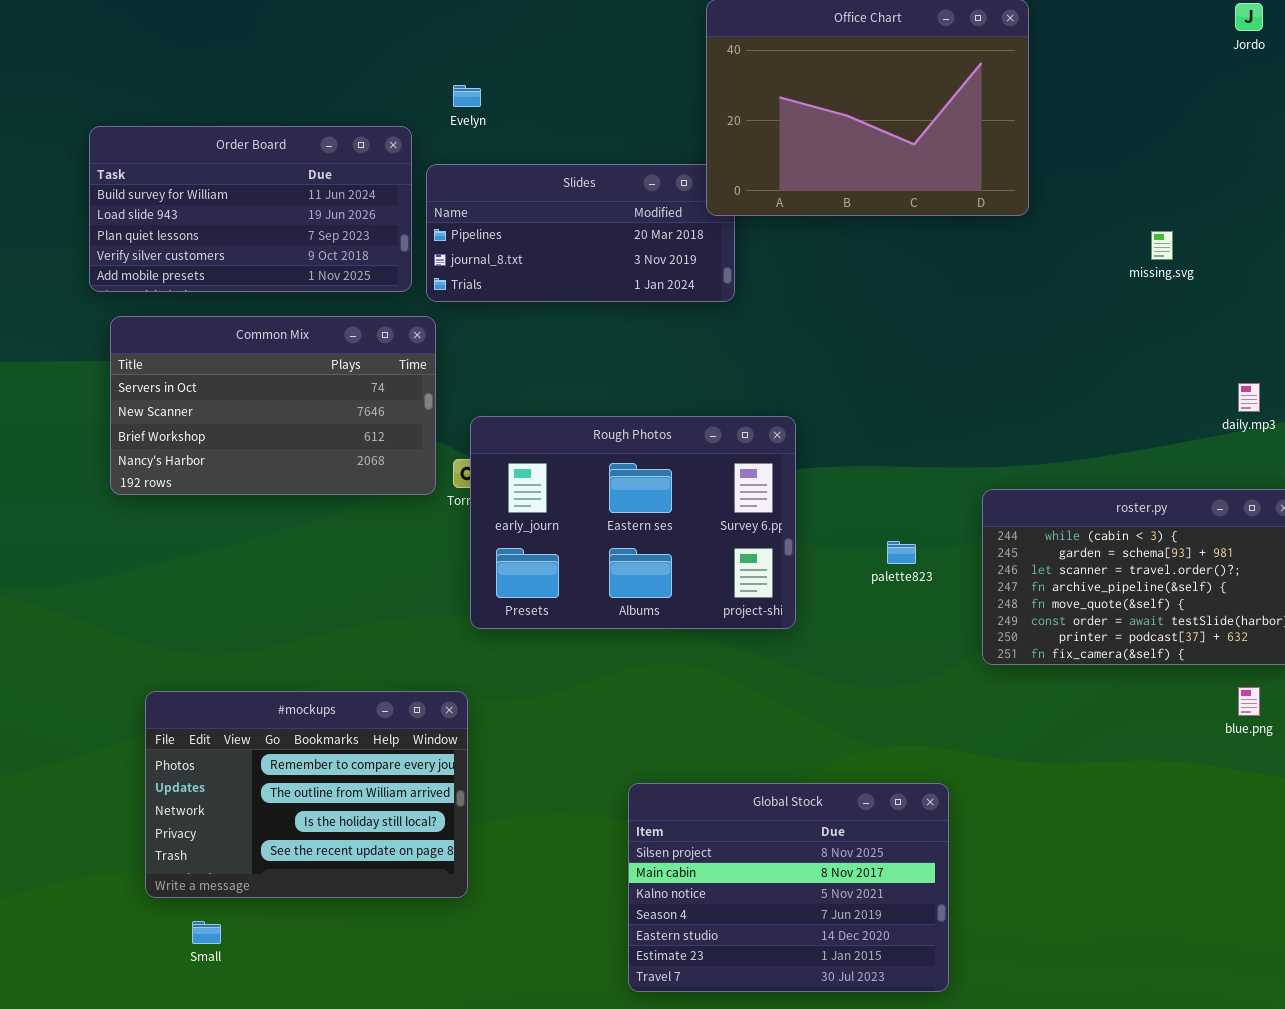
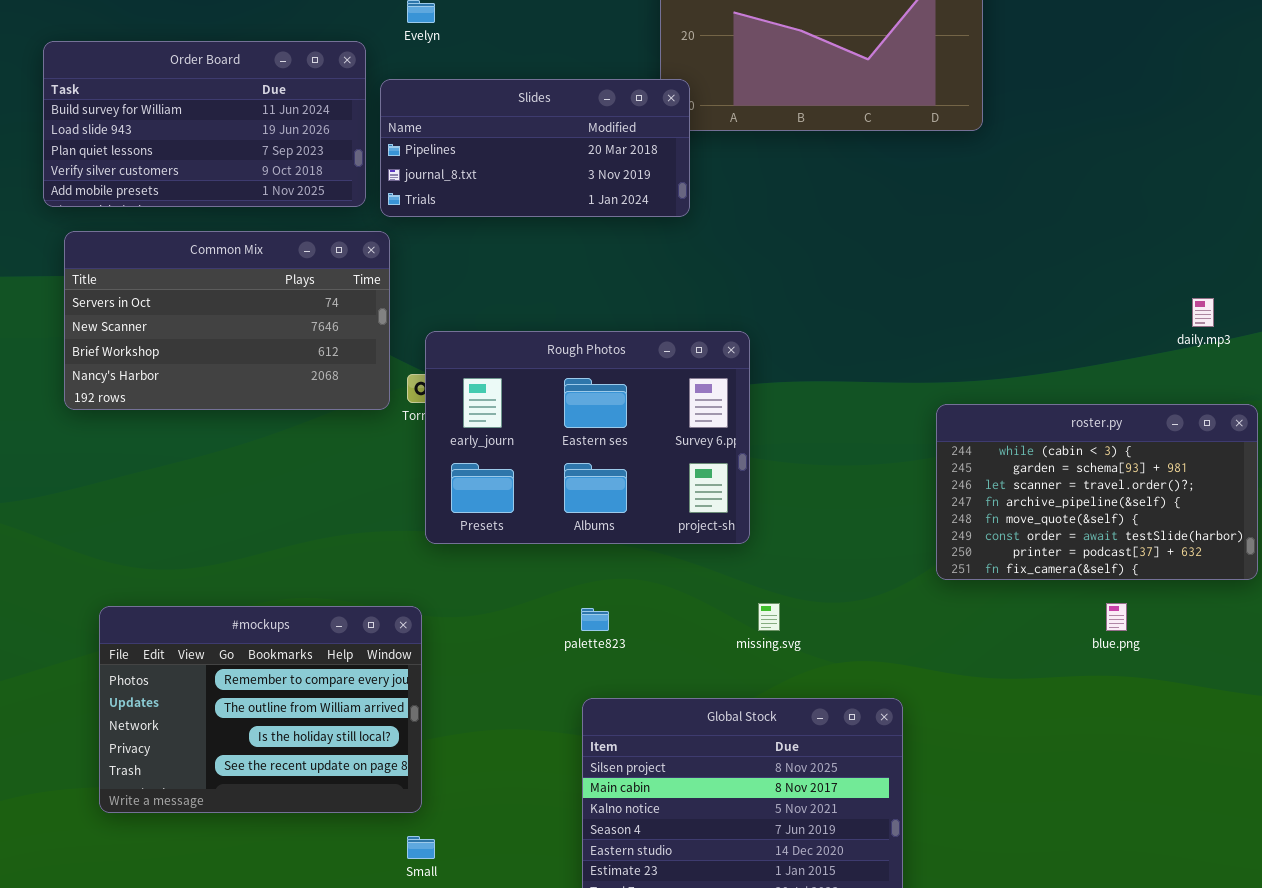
Slides: [426,164,735,302] -> [380,79,690,217], raised
missing.svg: [1151,231,1173,260] -> [758,603,780,631], moved
palette823: [887,541,916,564] -> [581,608,609,631], moved
blue.png: [1238,687,1260,716] -> [1106,603,1127,631], moved
Small: [192,921,221,944] -> [407,836,435,859], moved

